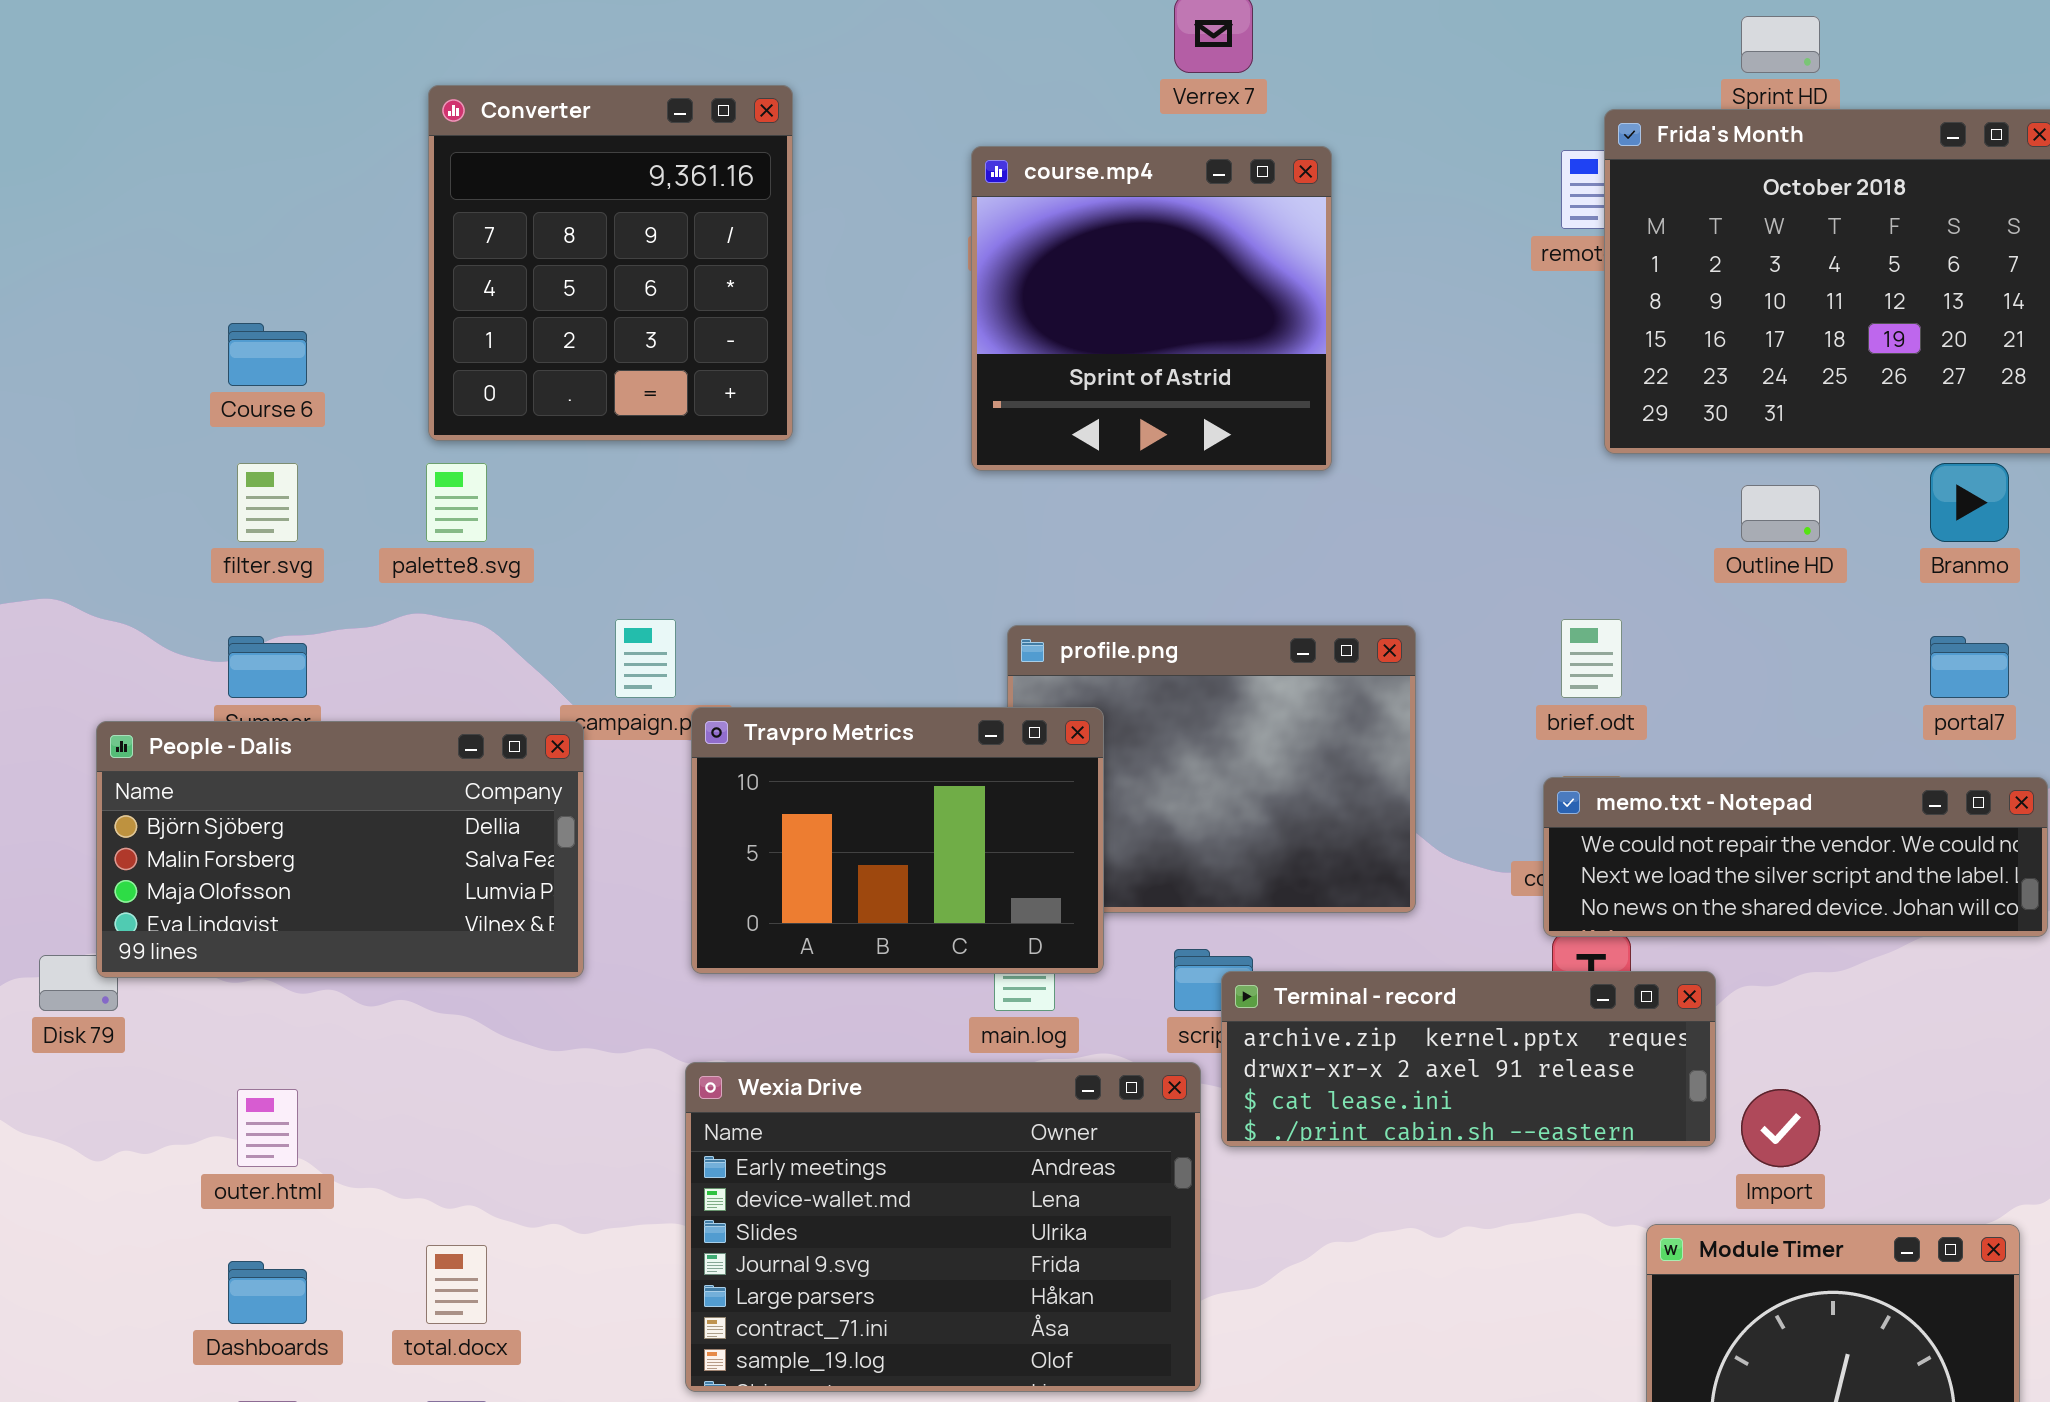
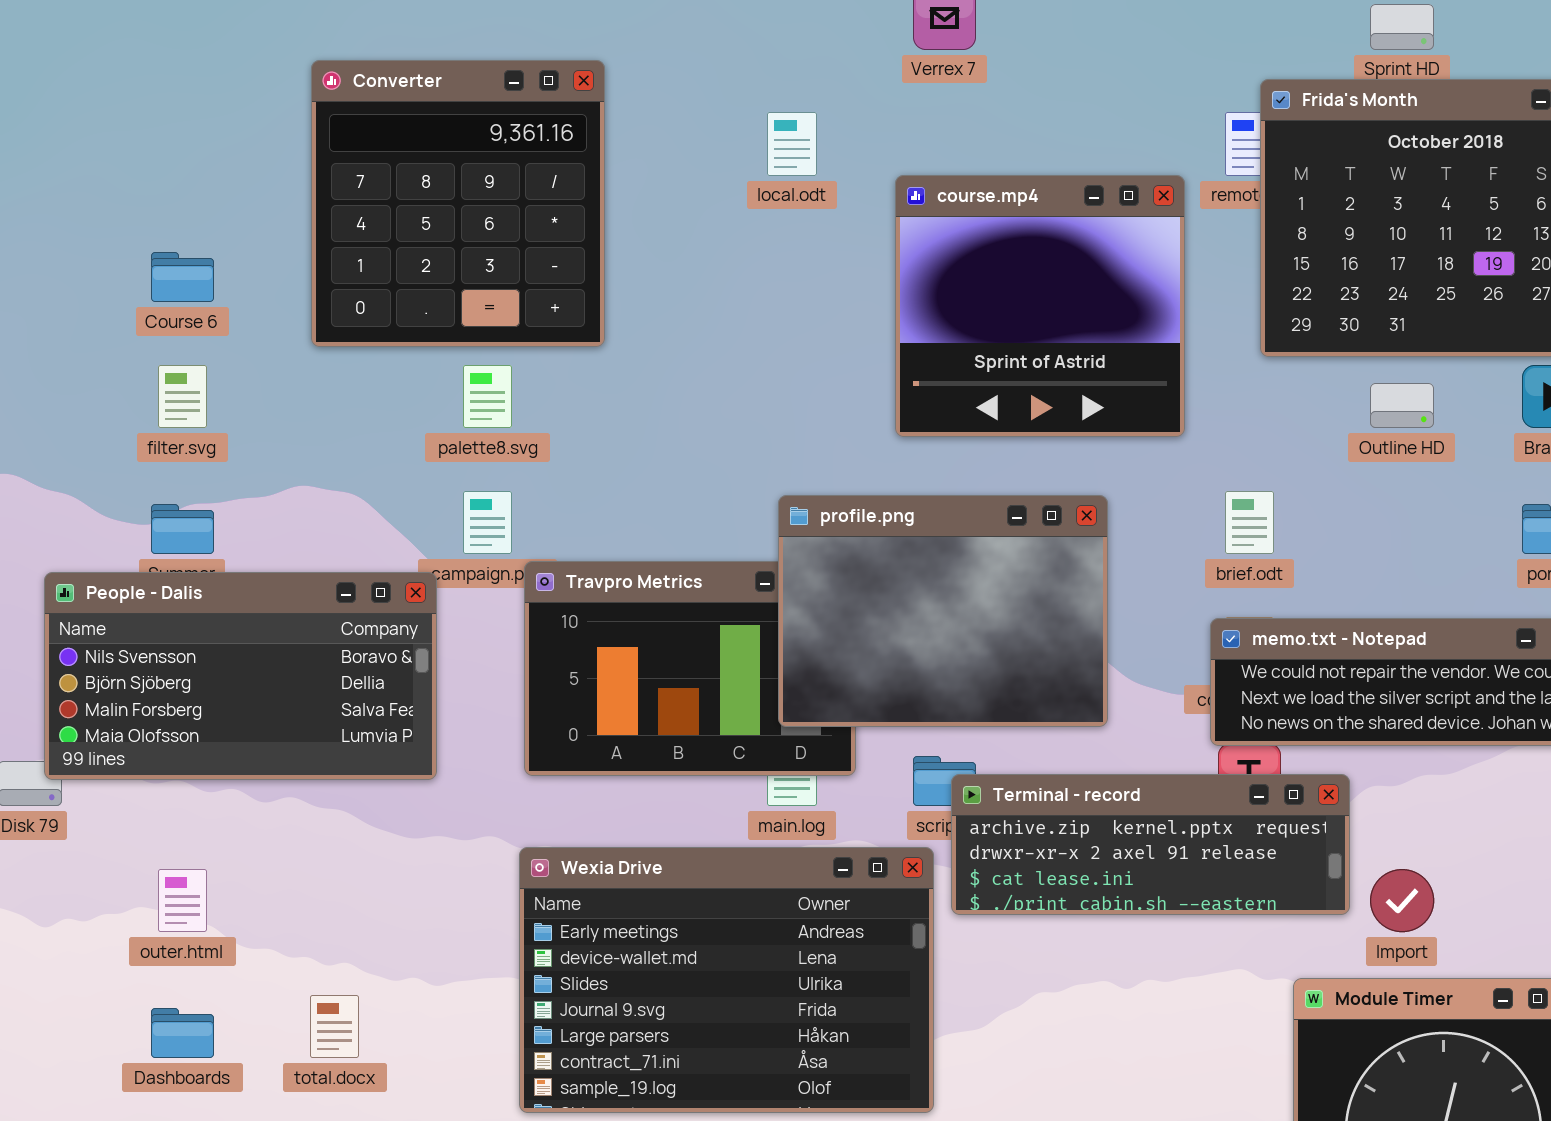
course.mp4: [971,146,1332,471] -> [895,175,1185,437], moved
palette8.svg: [426,463,487,542] -> [463,365,512,428], moved
profile.png: [1007,625,1416,913] -> [778,495,1108,727], raised
People - Dalis: [96,721,584,978] -> [44,572,437,780], scrolled up 1 row

